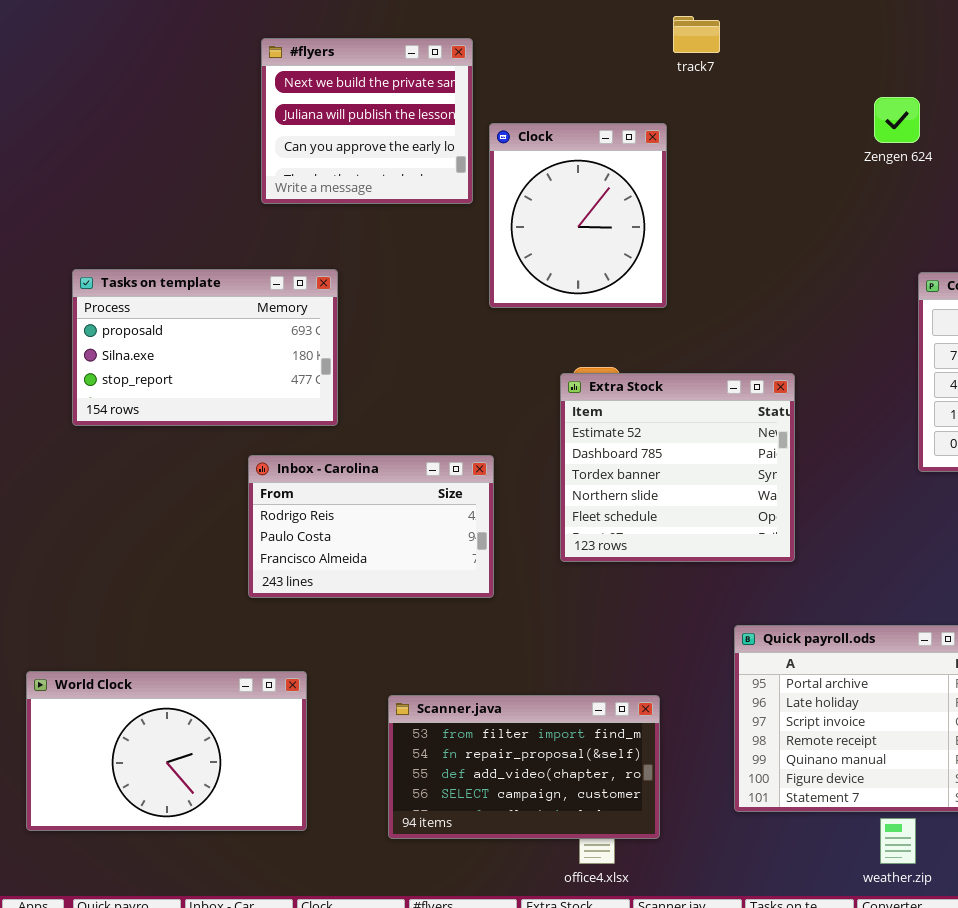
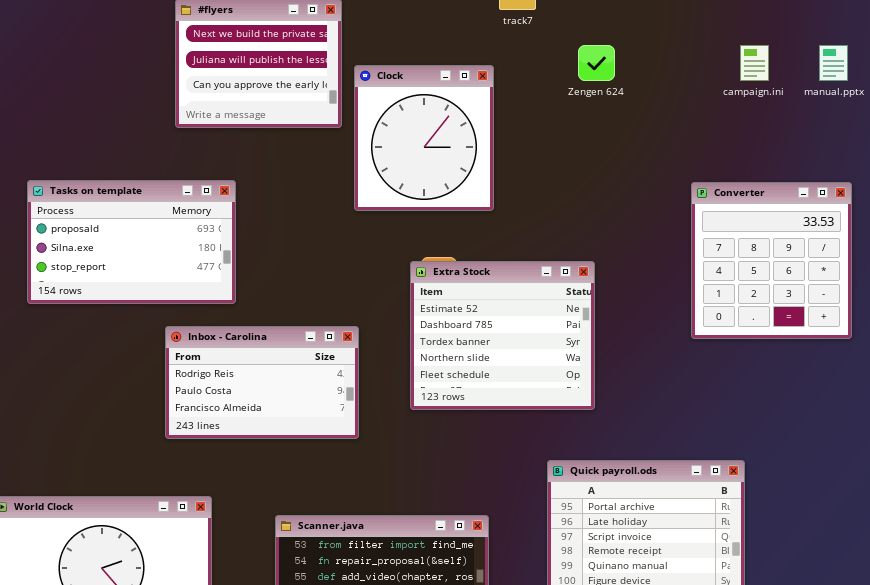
Zengen 624: [874,97,920,143] -> [578,45,615,81], moved

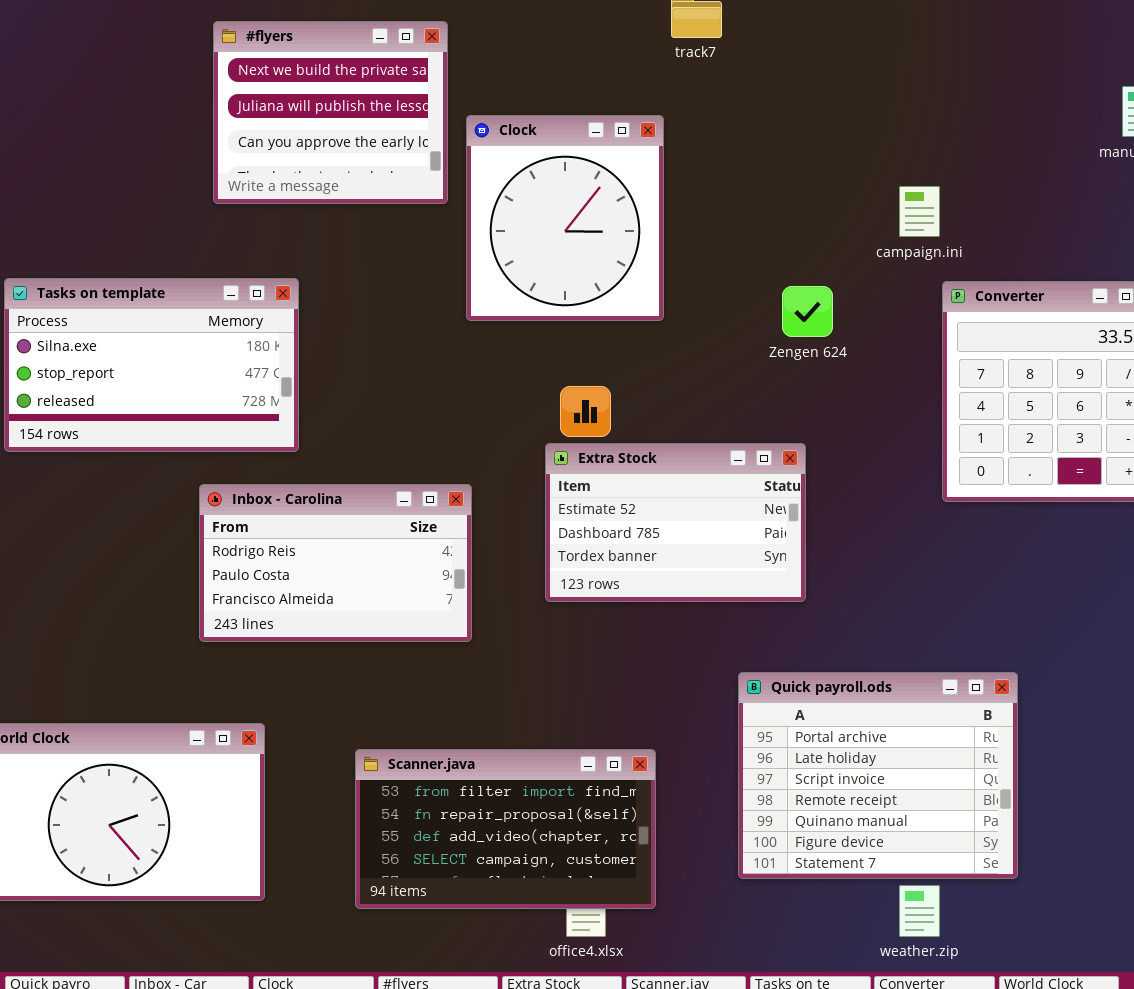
Zengen 624: [578,45,615,81] -> [782,286,833,337], moved
campaign.ini: [740,45,769,81] -> [899,186,940,237], moved
Tasks on template: [27,180,236,304] -> [4,278,299,452], scrolled down 1 row
Extra Stock: [410,261,595,410] -> [545,443,806,602], resized

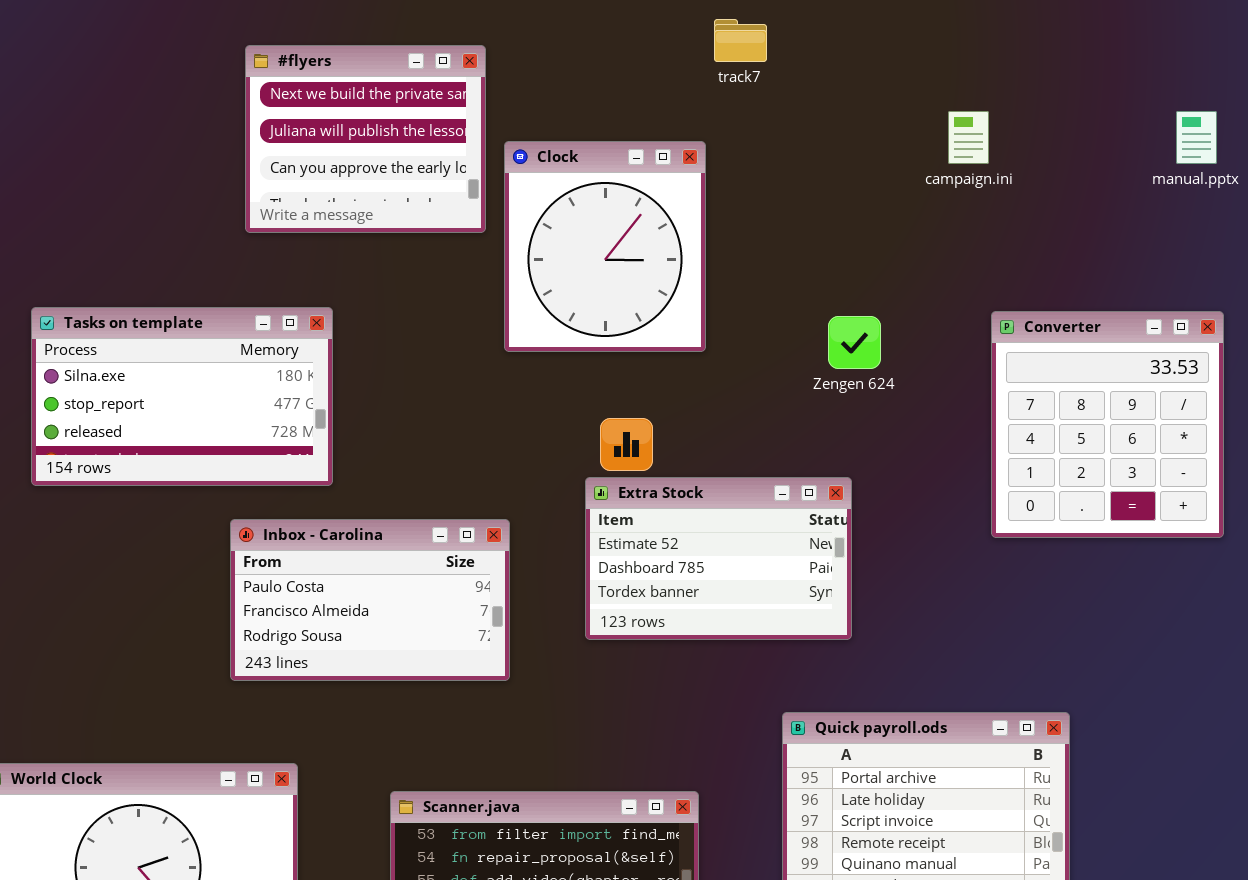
campaign.ini: [899,186,940,237] -> [948,111,989,164], moved
Inbox - Carolina: [199,484,472,642] -> [230,519,510,681], scrolled down 1 row

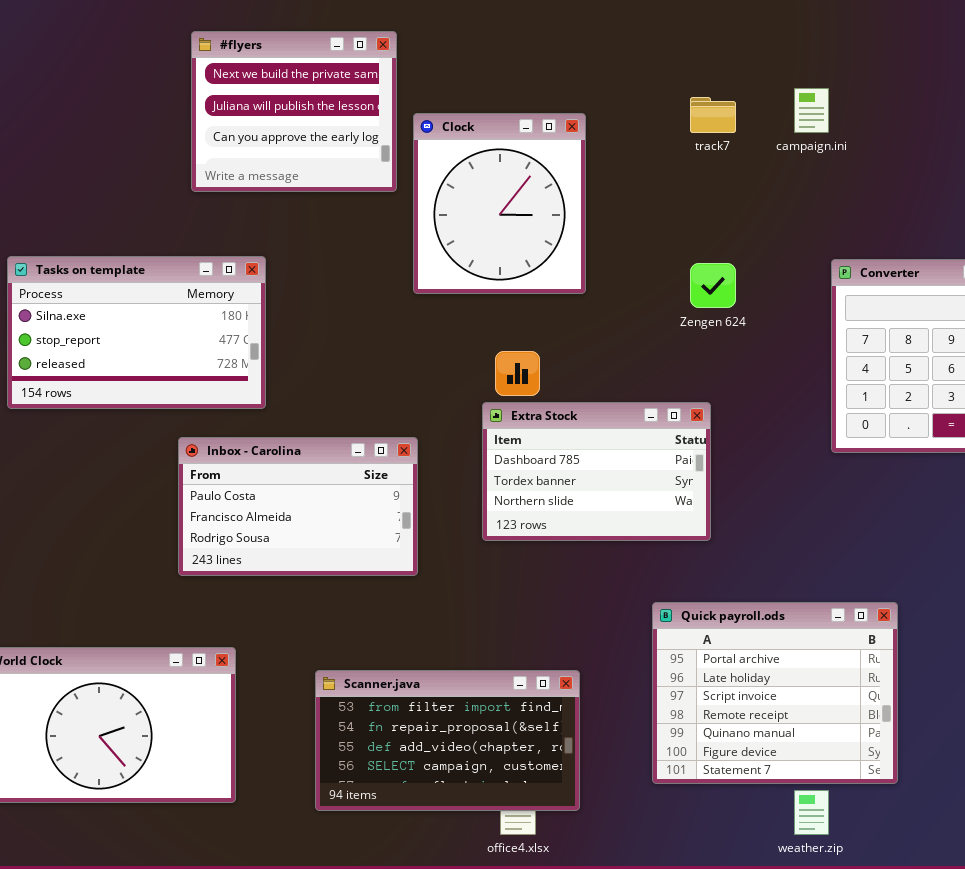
track7: [714,19,767,62] -> [690,97,736,133], moved
Extra Stock: [585,477,852,640] -> [482,402,711,541], scrolled down 1 row

